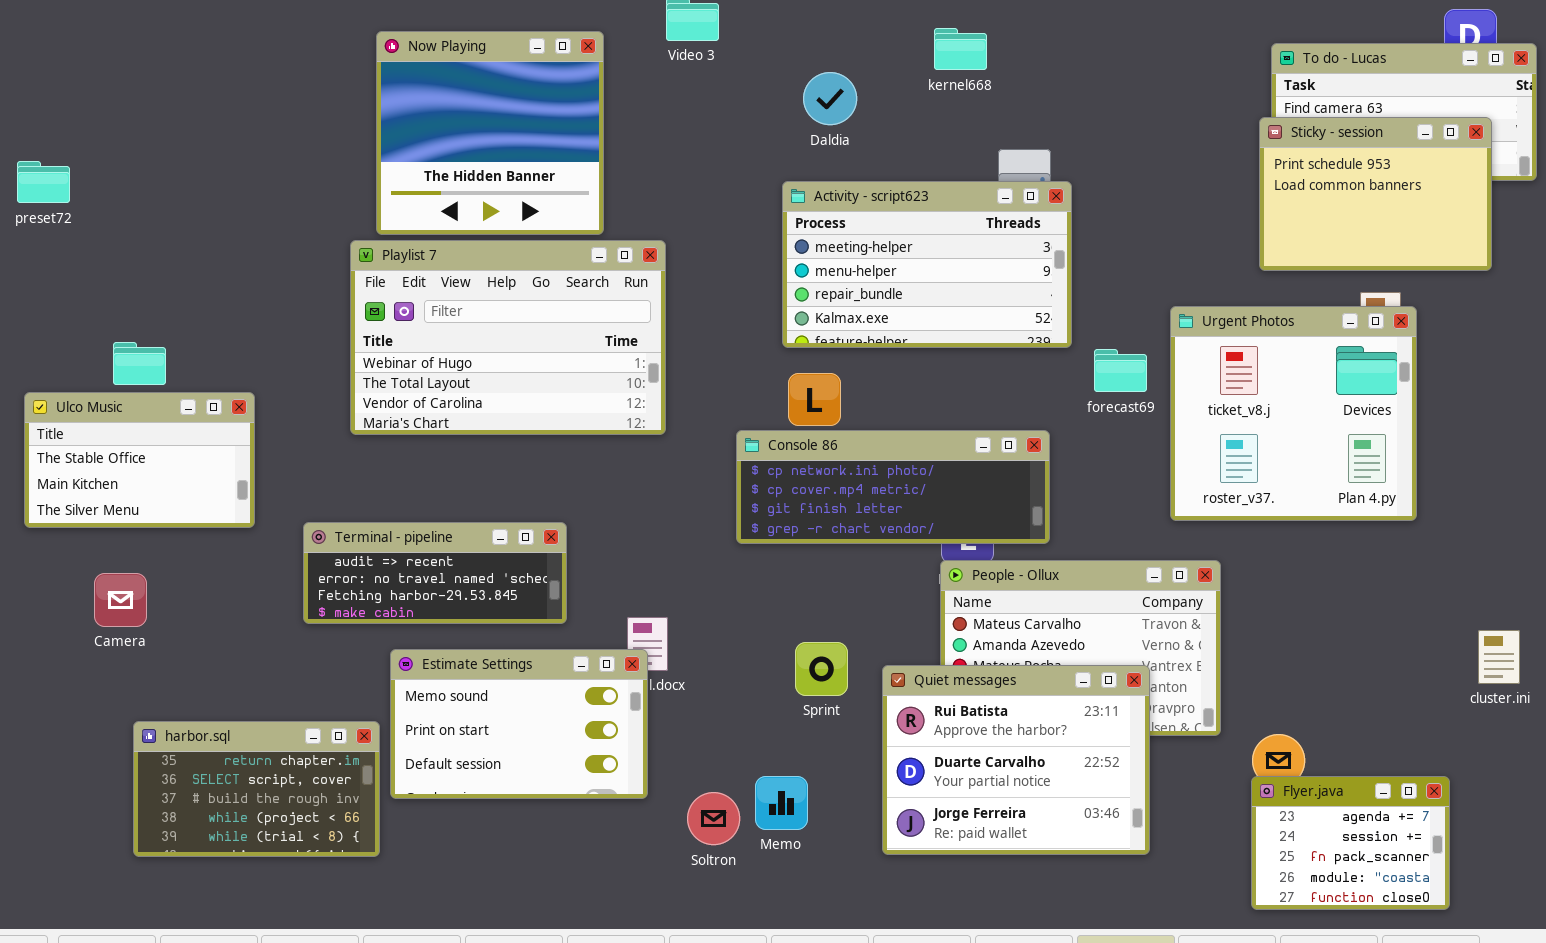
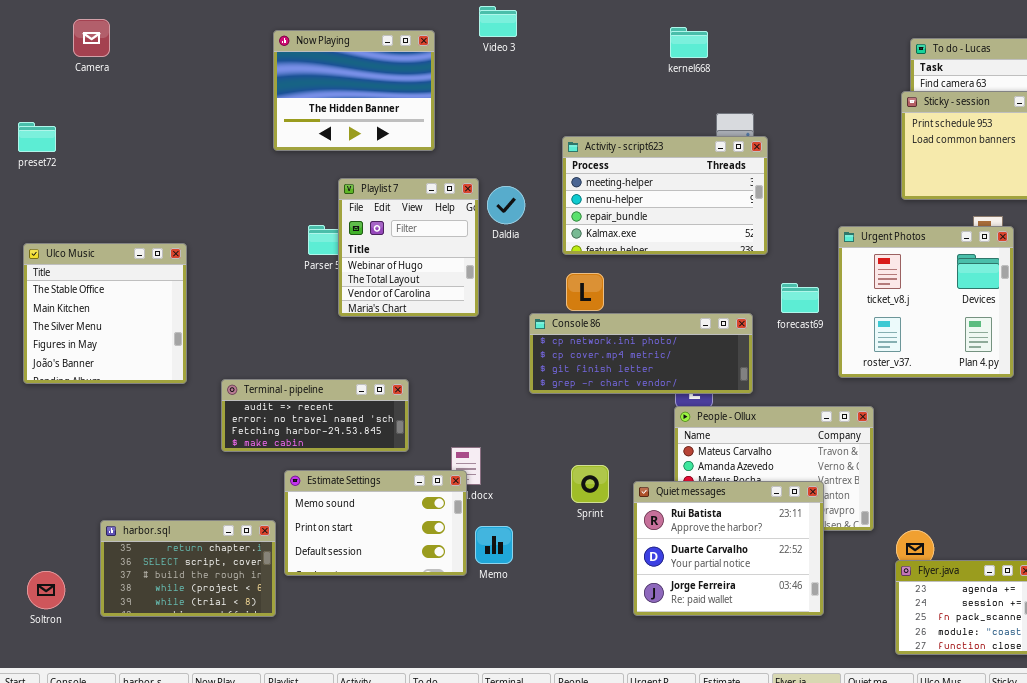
Now Playing: [376,31,604,235] -> [273,30,435,151], resized
Daldia: [803,72,857,125] -> [487,186,525,224], moved
Playlist 7: [350,240,666,435] -> [338,178,479,317], resized
forecast69: [1094,349,1147,392] -> [781,283,819,313], moved
Ulco Music: [24,392,255,528] -> [23,243,187,384], resized
Camera: [94,573,147,627] -> [73,19,110,57], moved
Memo: [755,776,808,830] -> [475,526,513,564], moved
Soltron: [687,792,740,845] -> [27,571,65,609], moved

